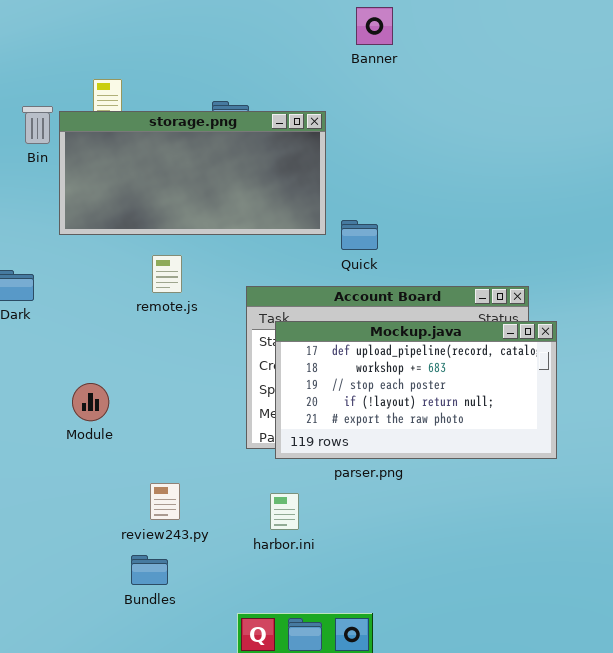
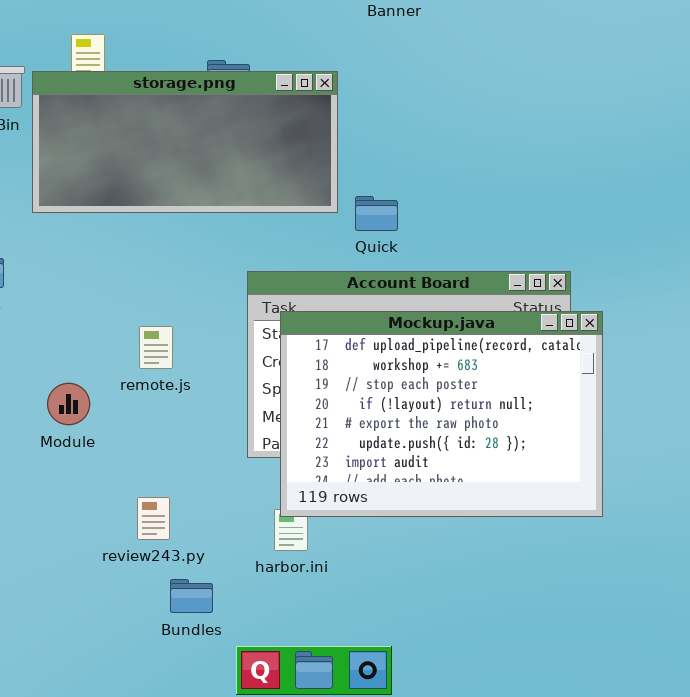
remote.js: [152,255,182,293] -> [139,326,173,369], moved
Mockup.java: [275,321,557,459] -> [280,311,603,517], resized
Bundles: [131,555,168,585] -> [170,579,213,613], moved

